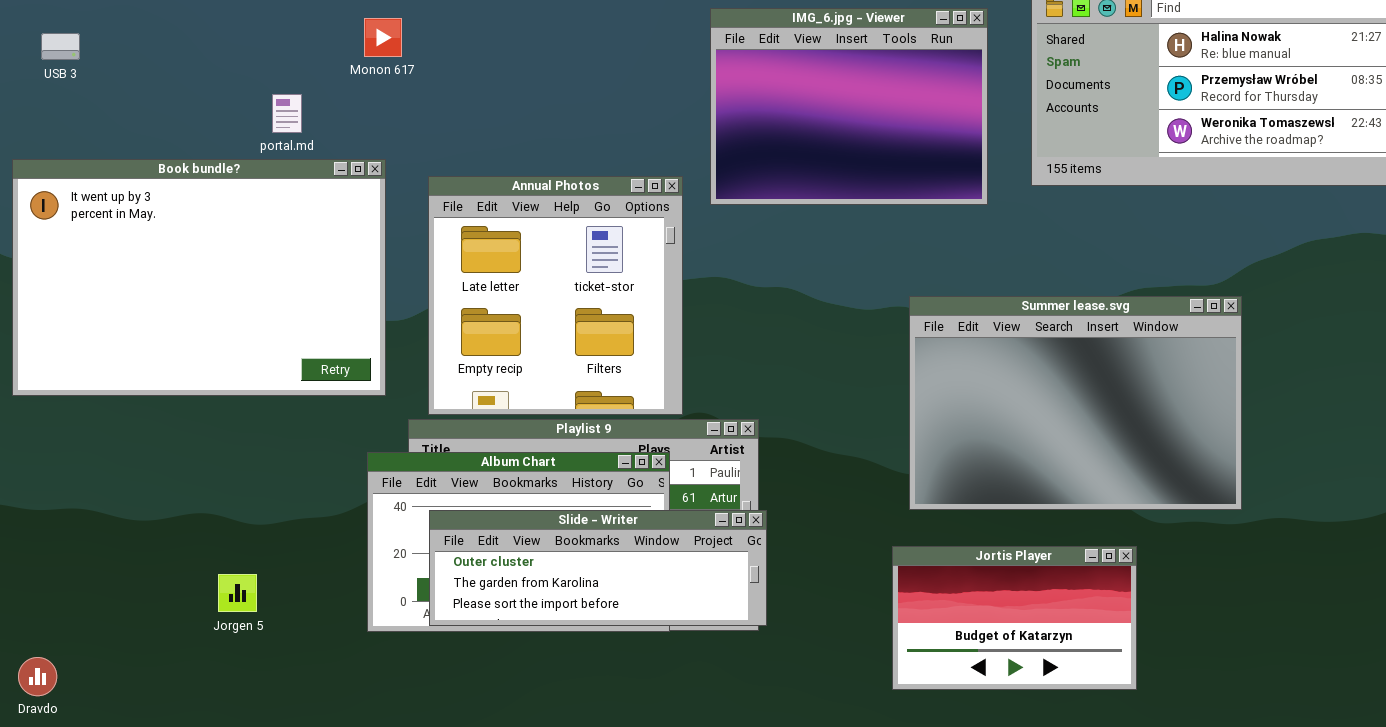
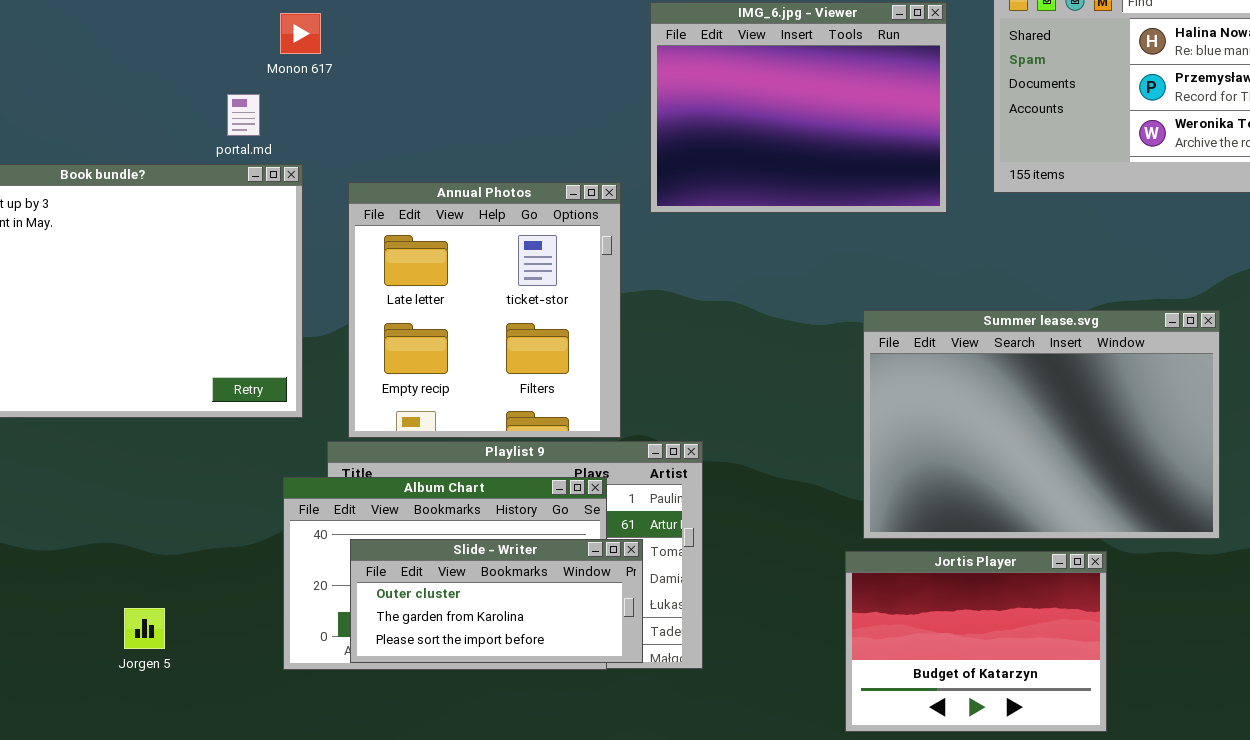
portal.md: [272,94,302,133] -> [227,94,260,136], moved
Slide - Writer: [429,510,767,626] -> [350,539,643,663], resized
Jortis Player: [892,546,1137,690] -> [845,551,1107,732], resized

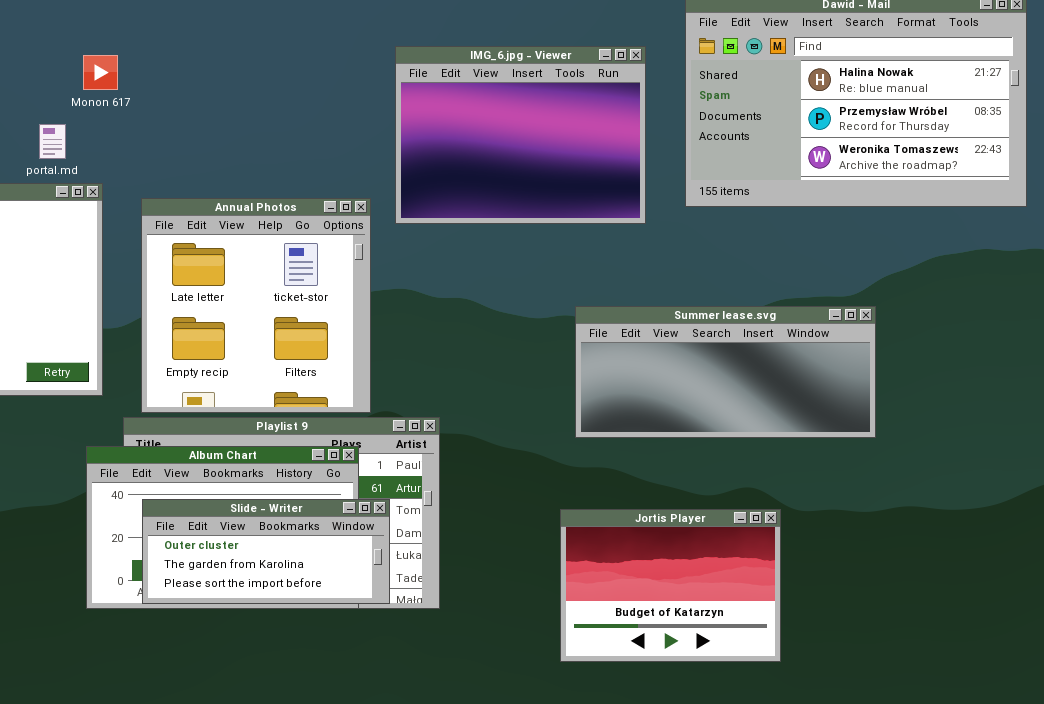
Summer lease.svg: [863,310,1220,539] -> [575,306,876,438], resized

